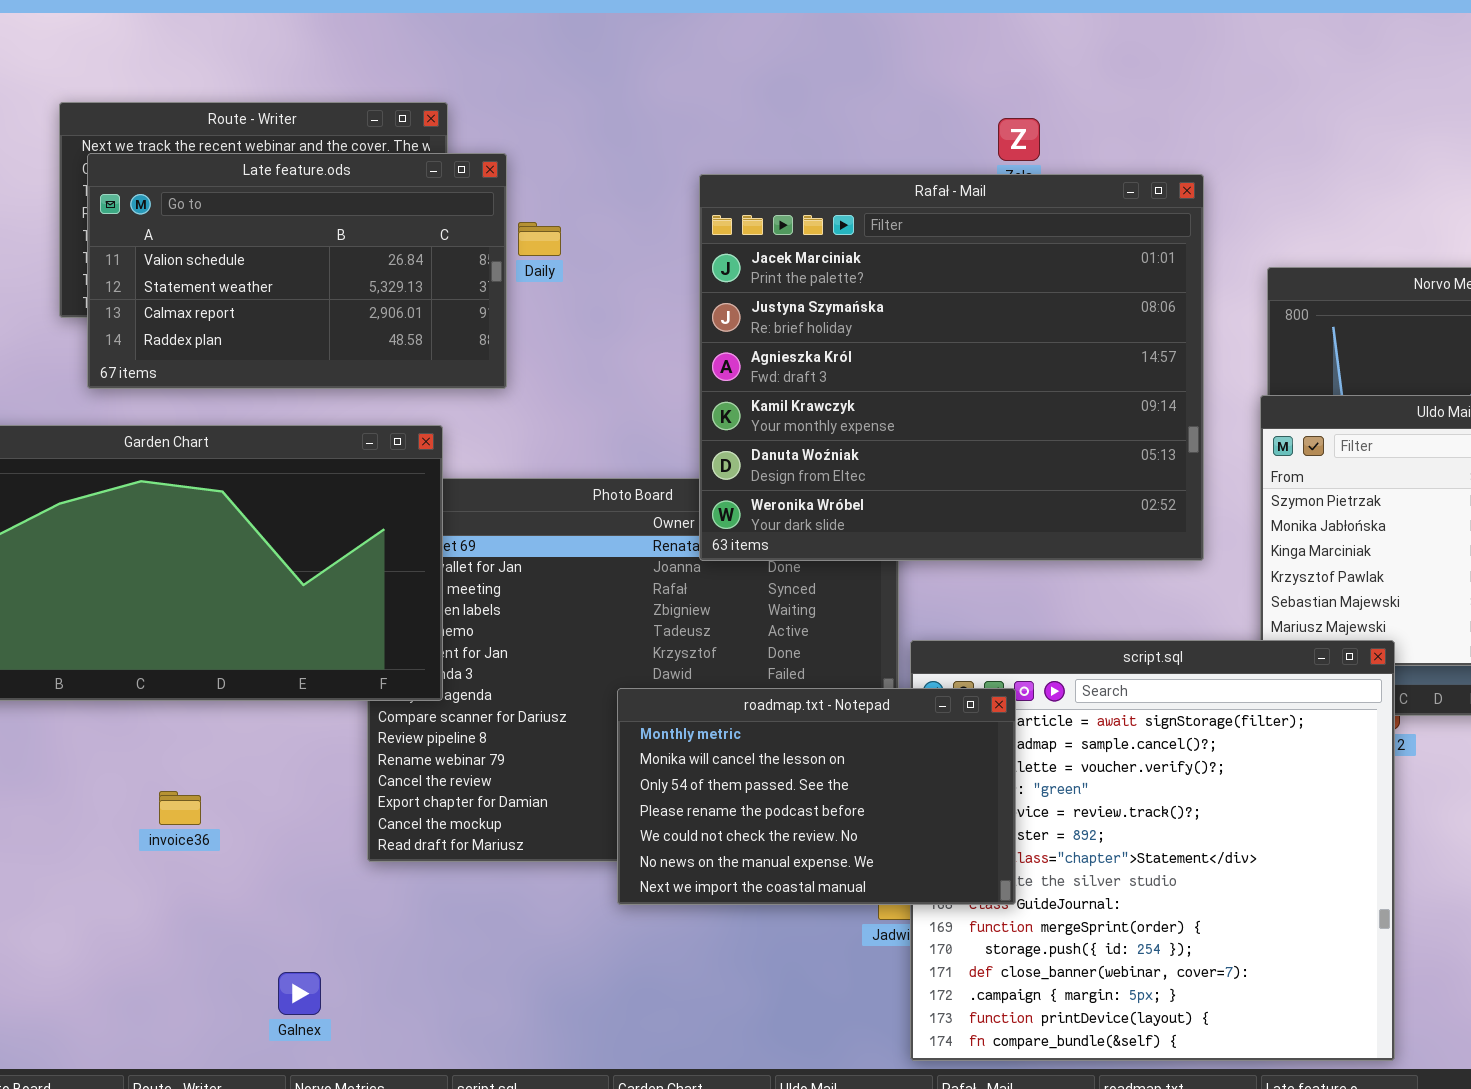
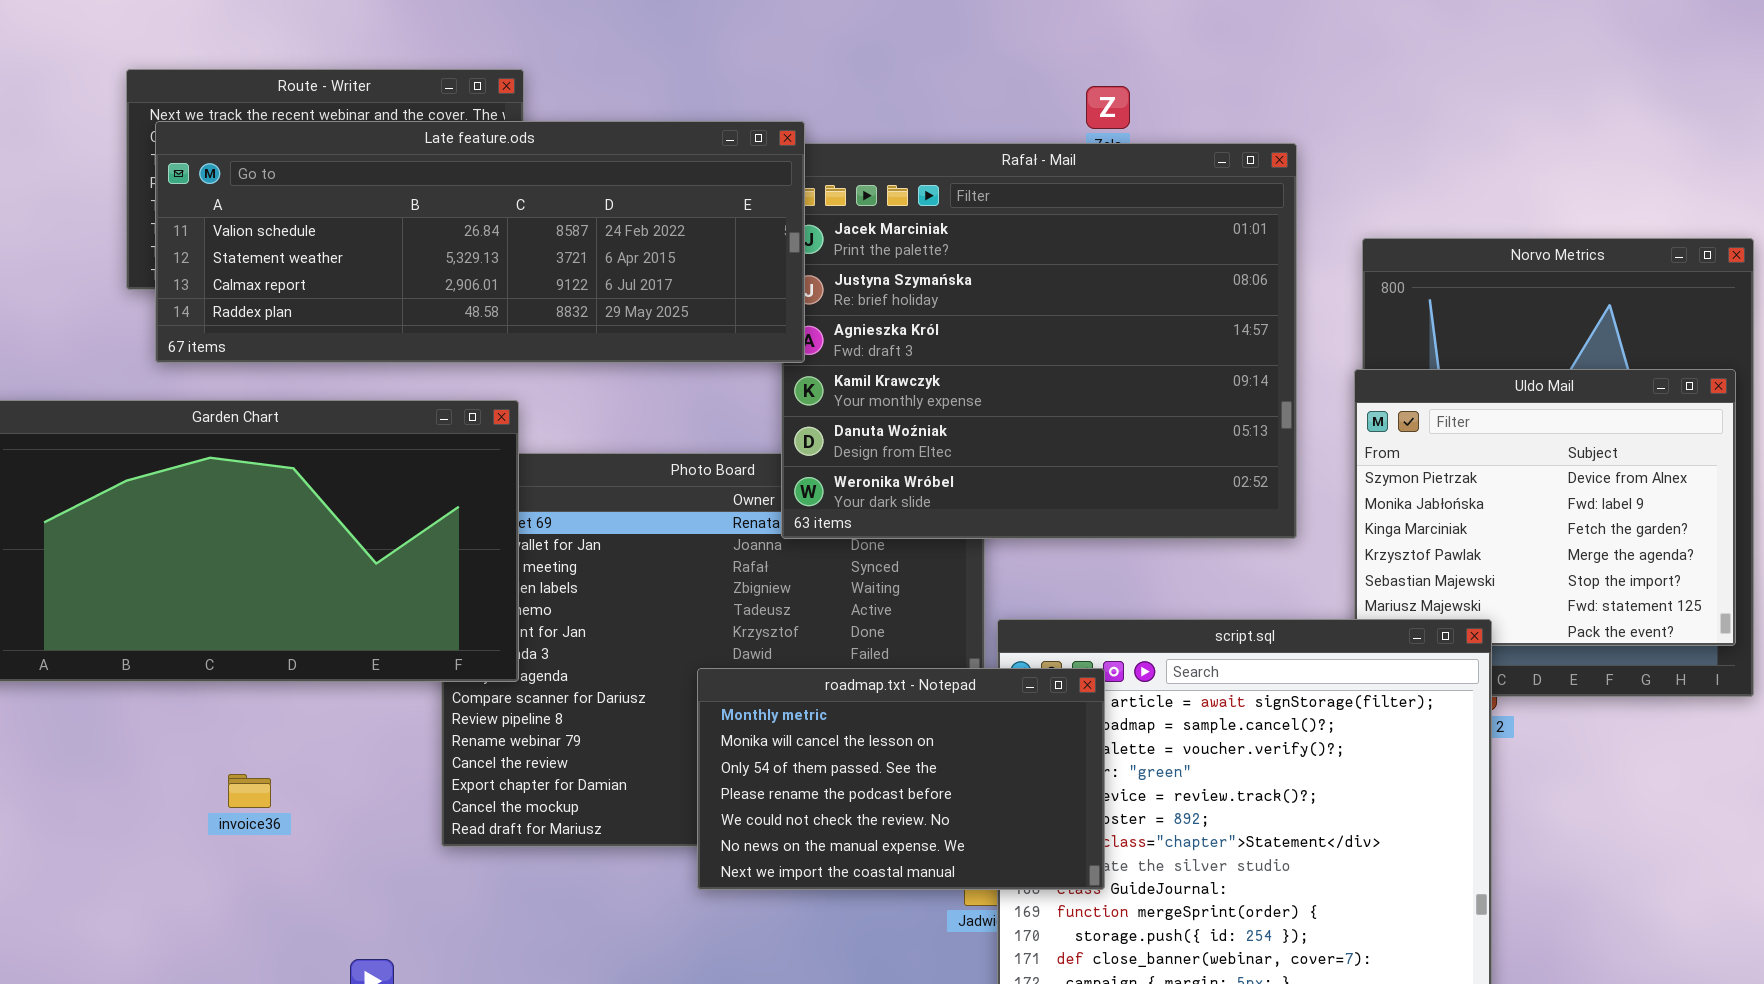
Late feature.ods: [87,153,507,389] -> [155,121,805,363], resized

